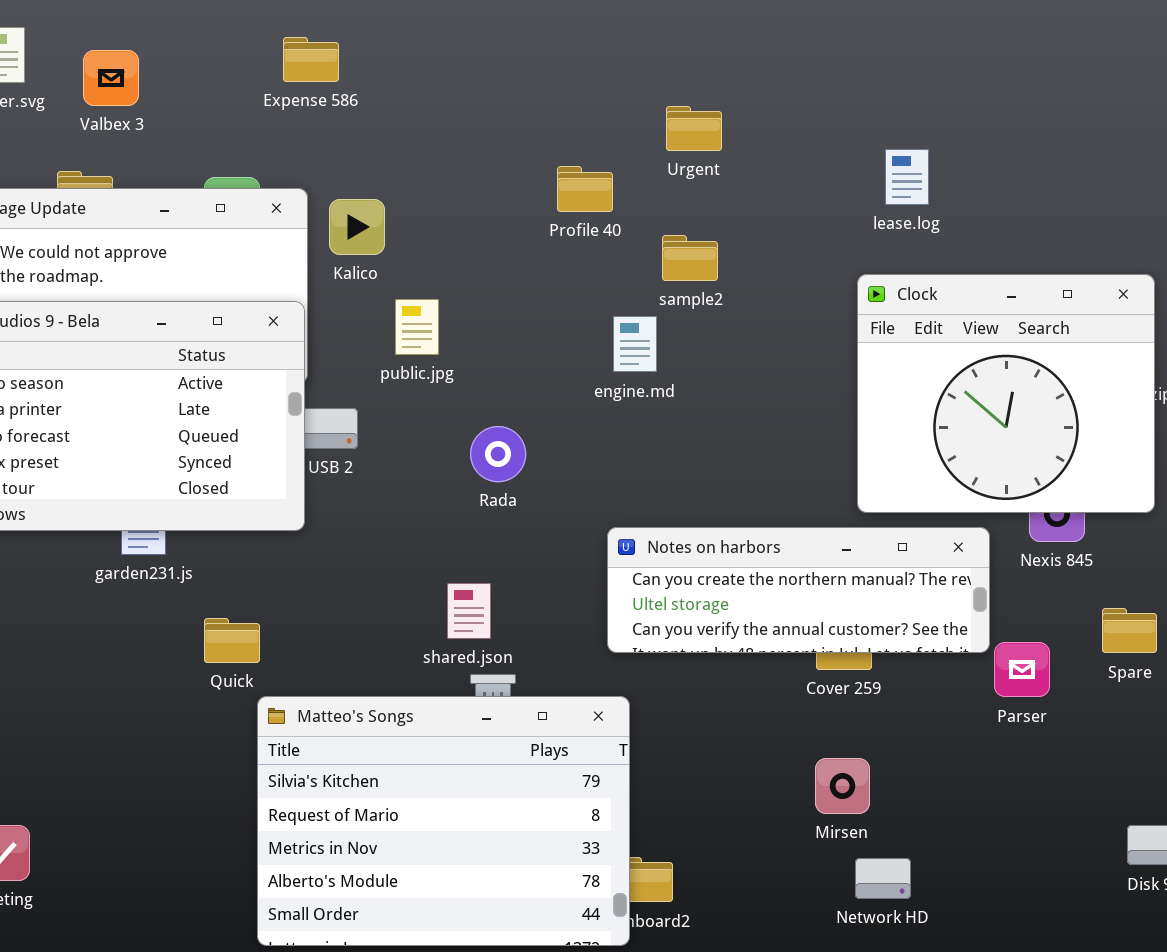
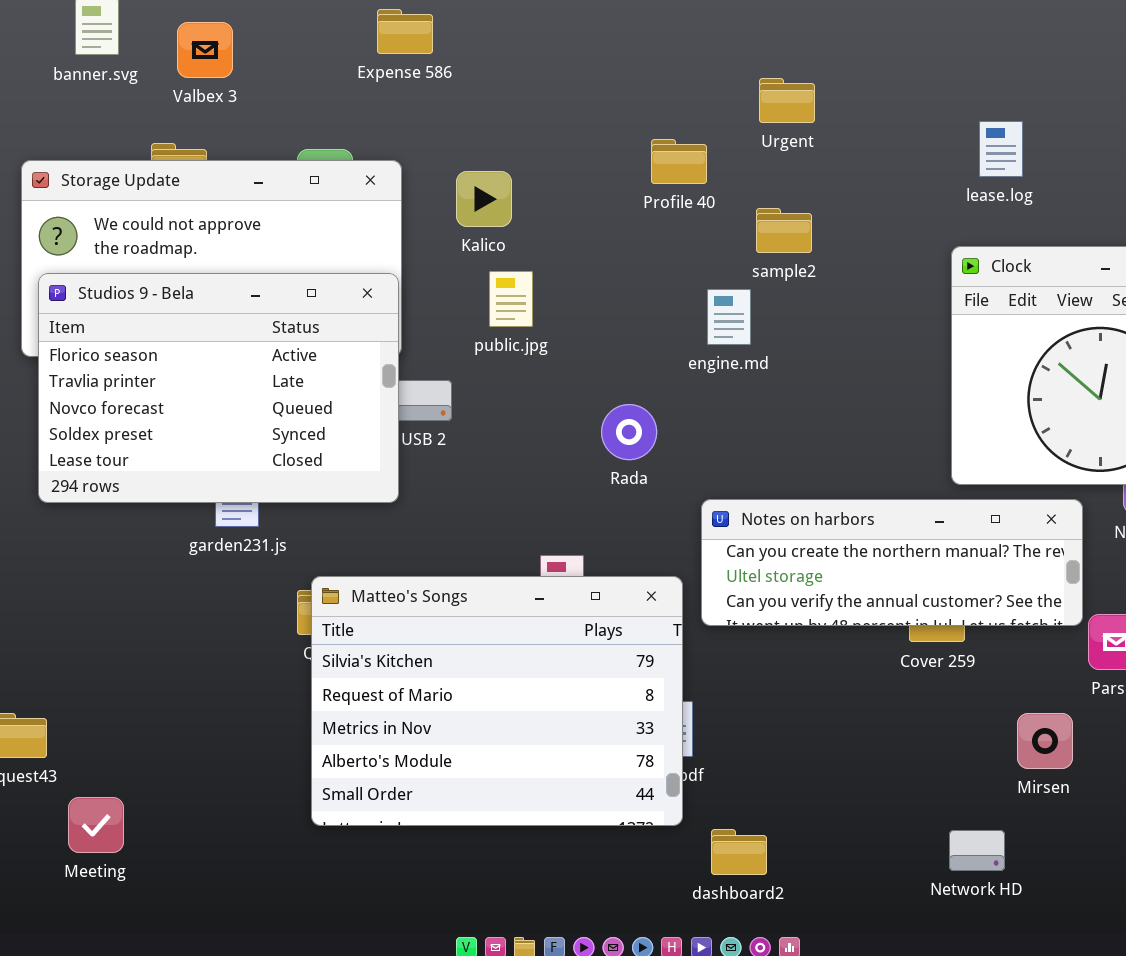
Kalico: [329,199,385,255] -> [456,171,512,227], moved
Rada: [470,426,526,482] -> [601,404,657,460], moved
Matteo's Songs: [257,696,630,946] -> [311,576,683,826], moved
Mirsen: [815,758,870,814] -> [1017,713,1073,769], moved

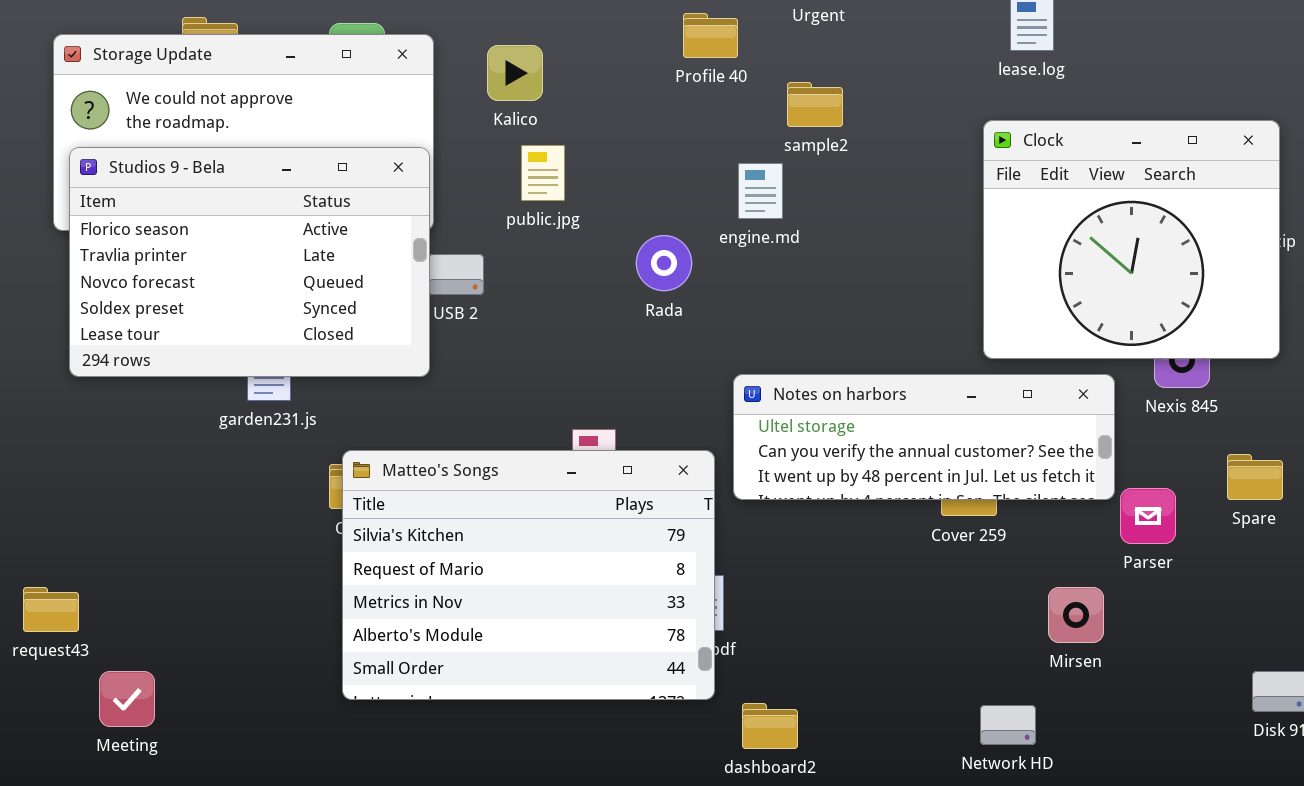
Rada: [601,404,657,460] -> [636,235,692,291], moved
Notes on harbors: [701,499,1083,626] -> [733,374,1115,500], scrolled down 1 row

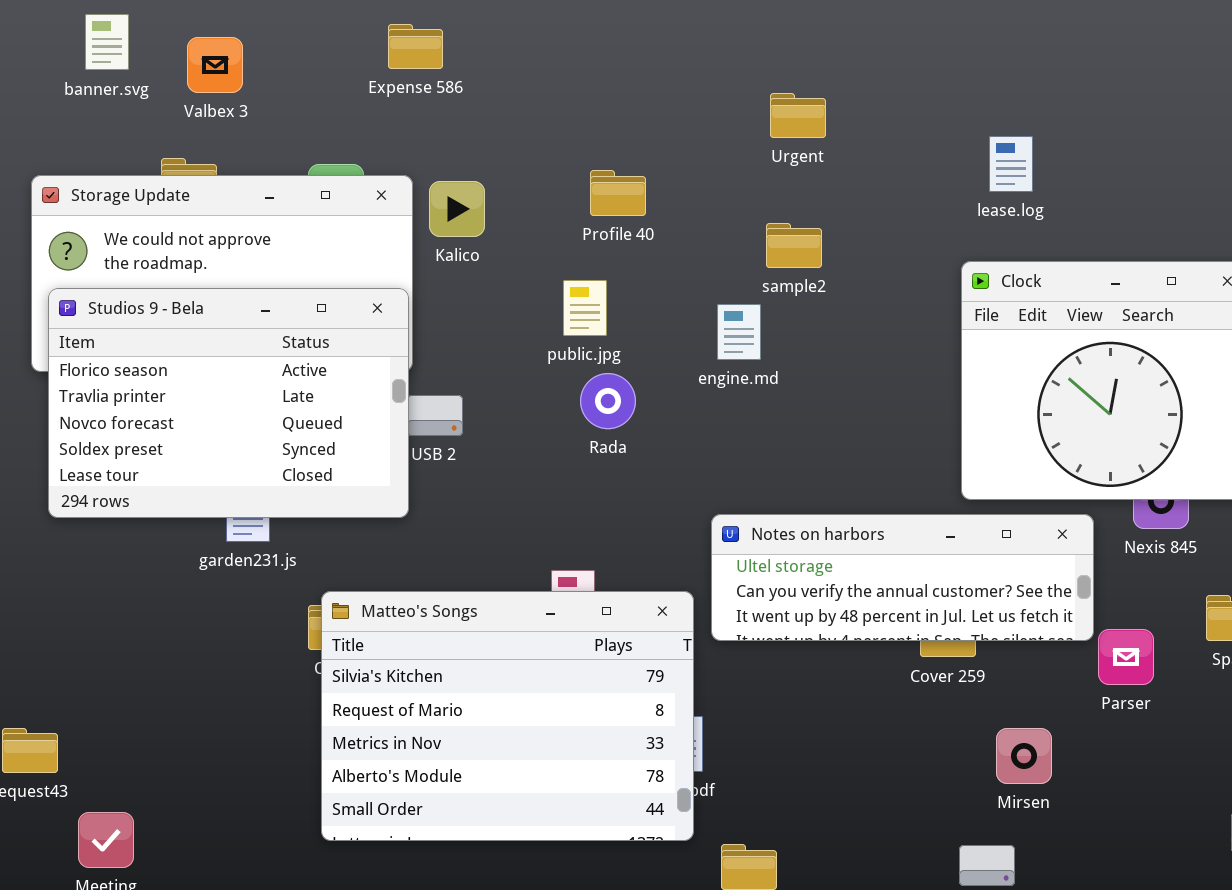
Profile 40: [683,13,738,58] -> [590,170,646,216], moved
Kalico: [487,45,543,101] -> [429,181,485,237], moved
public.jpg: [521,145,565,201] -> [563,280,607,336], moved
Rada: [636,235,692,291] -> [580,373,636,429], moved
Mirsen: [1048,587,1104,643] -> [996,728,1052,784], moved

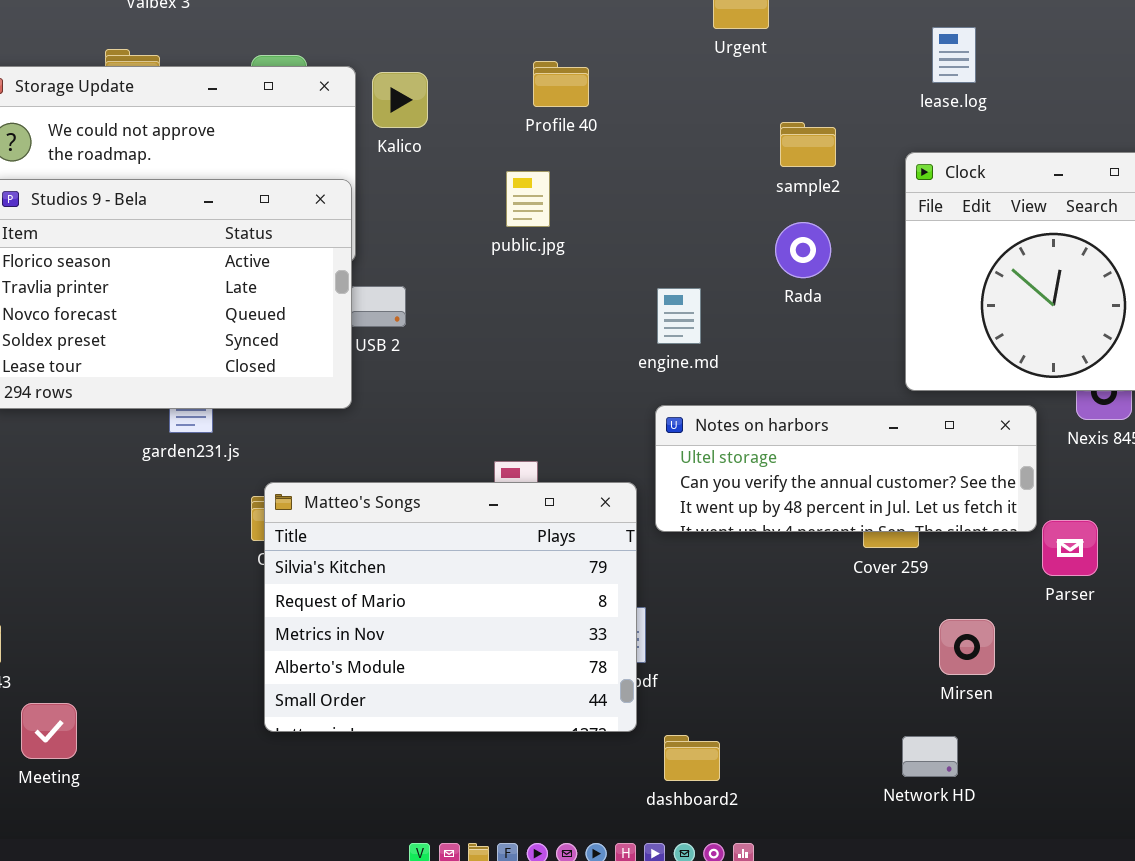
sample2: [766,223,822,268] -> [780,122,836,167], moved
engine.md: [717,304,761,360] -> [657,288,701,344], moved
Rada: [580,373,636,429] -> [775,222,831,278], moved

